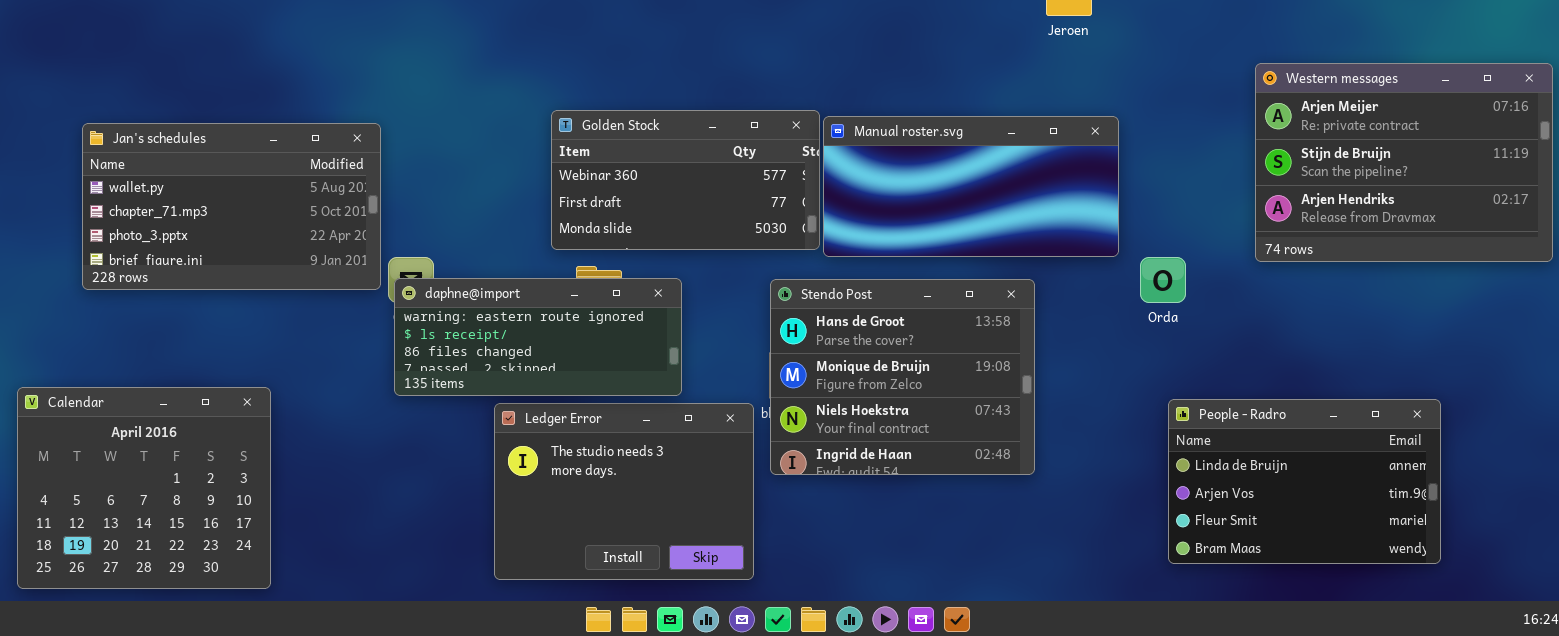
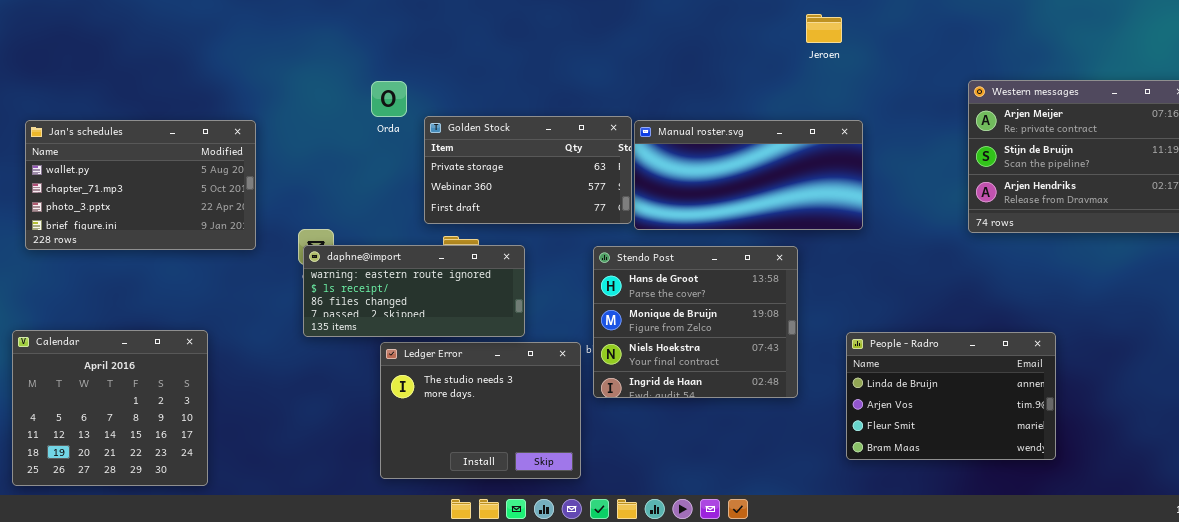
Golden Stock: [551,110,820,250] -> [424,116,632,224], scrolled up 1 row
Jan's schedules: [82,123,381,290] -> [25,120,256,250], moved
Orda: [1140,257,1186,303] -> [371,81,407,117], moved
People - Radro: [1168,399,1441,564] -> [846,332,1056,460], moved

